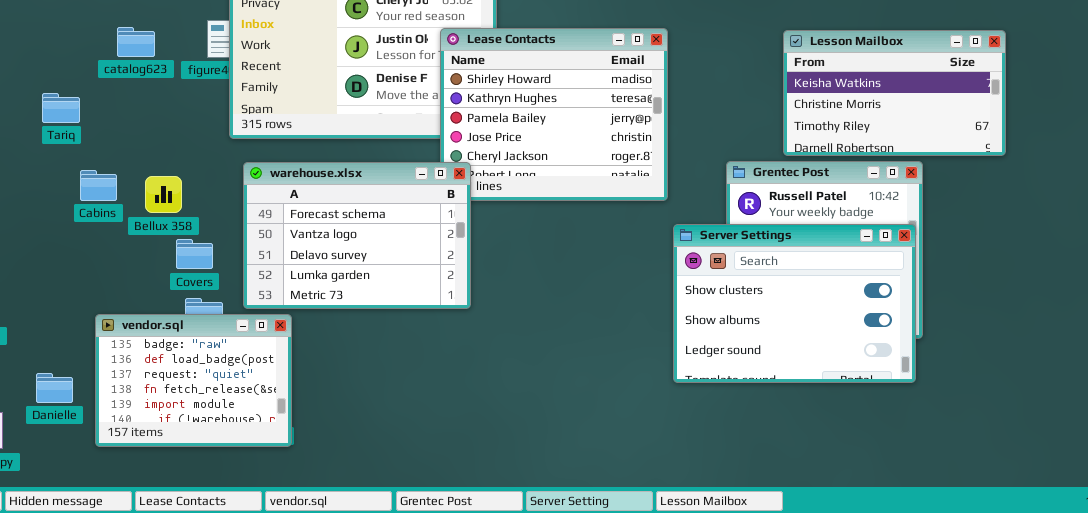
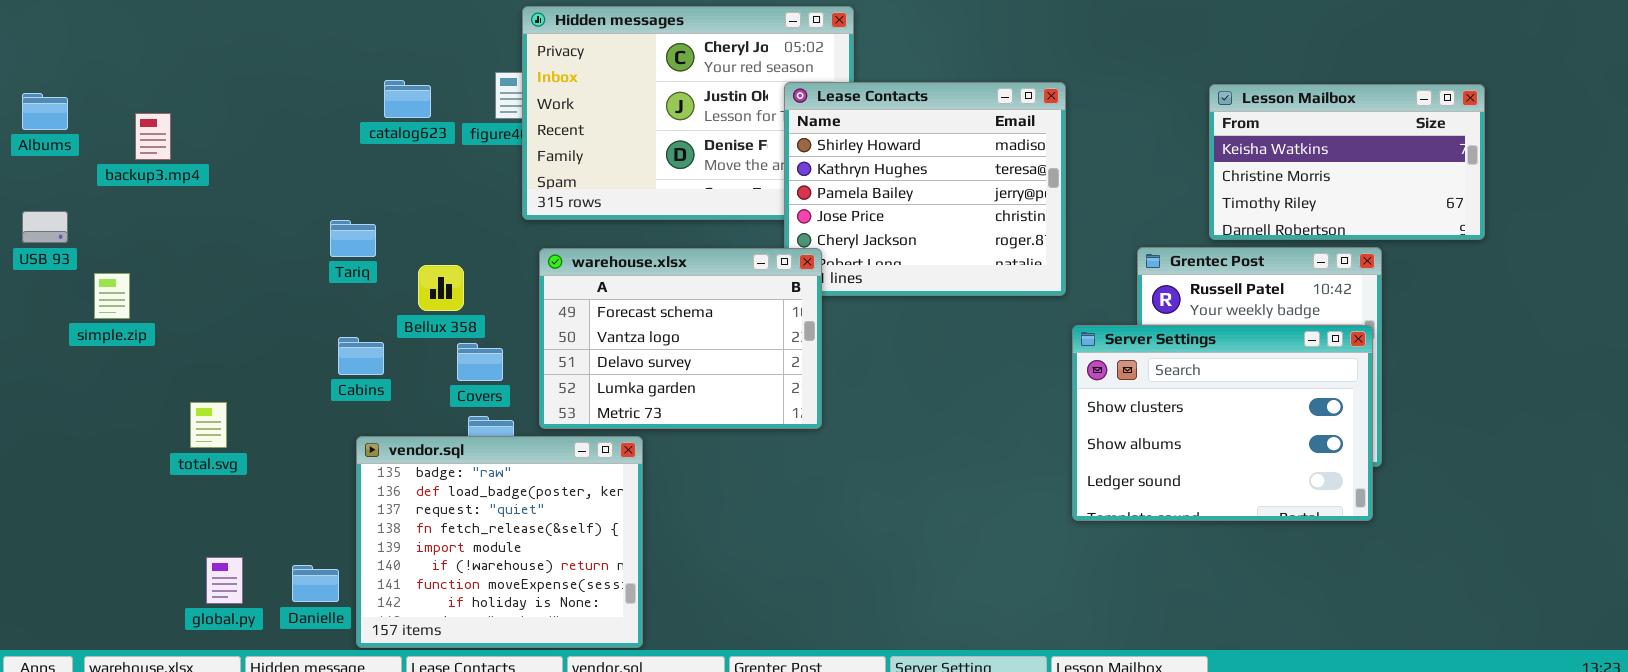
Tariq: [42,93,80,123] -> [330,220,376,257], moved
Cabins: [80,170,117,201] -> [338,337,384,375], moved
vendor.sql: [95,314,292,447] -> [356,436,643,648], resized
Danielle: [36,373,73,403] -> [292,565,339,602], moved

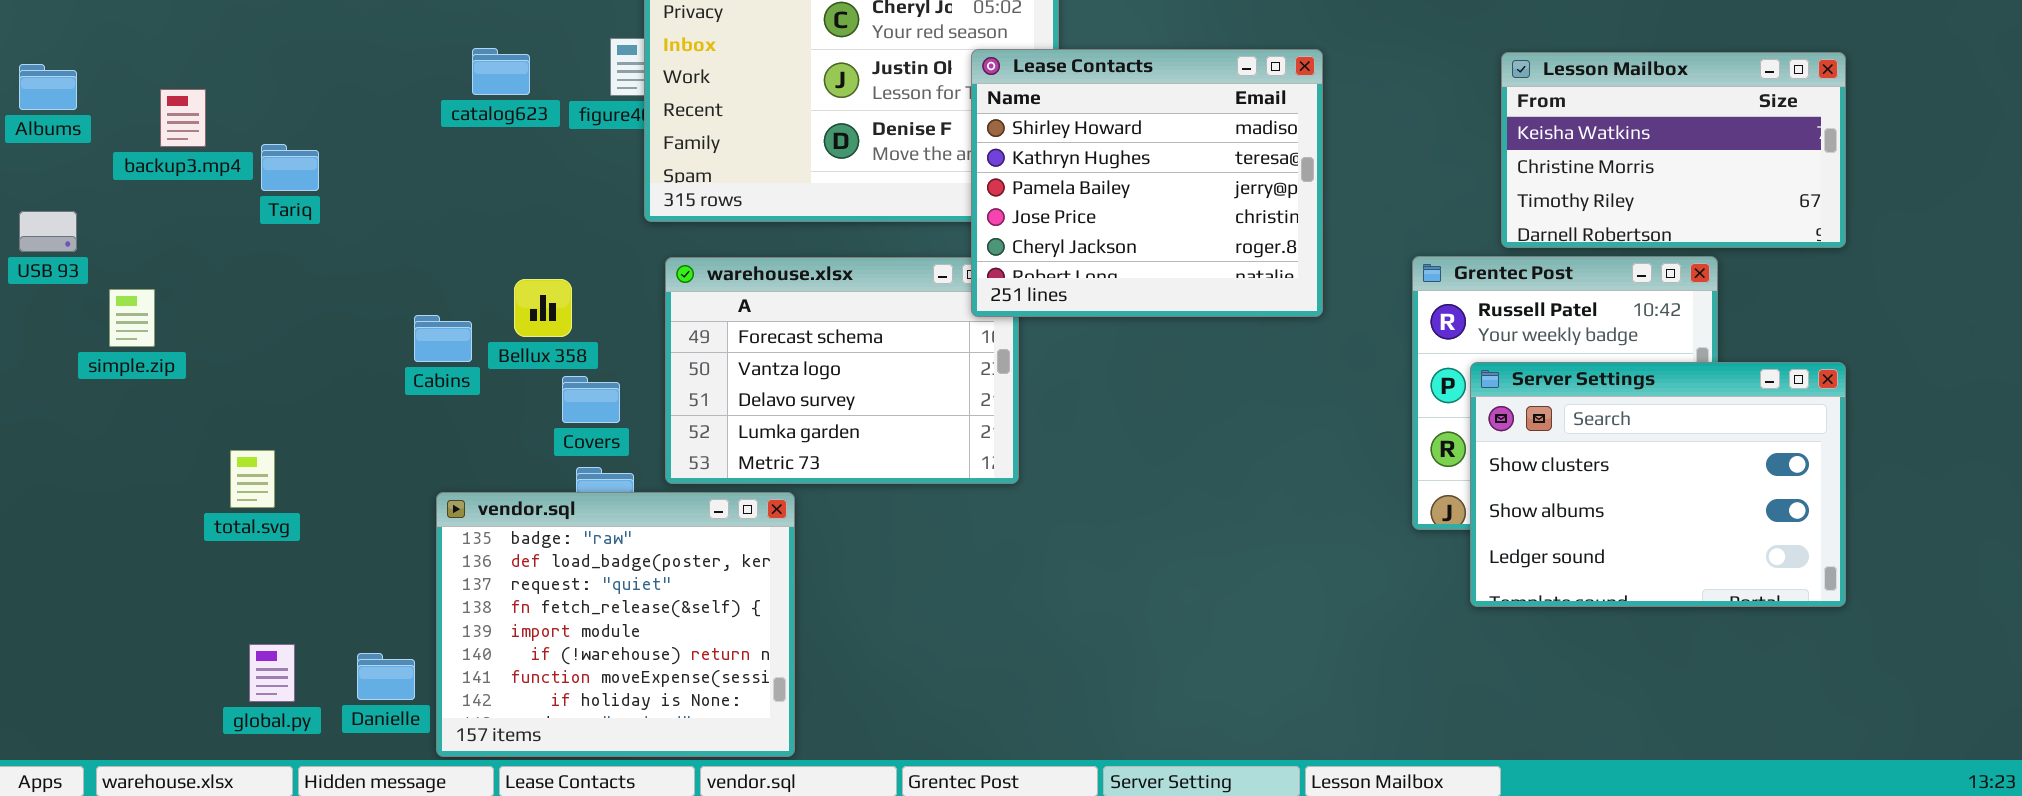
Lease Contacts: [784,82,1066,296] -> [971,49,1323,317], raised
Tariq: [330,220,376,257] -> [261,144,319,191], moved
Server Settings: [1072,325,1373,521] -> [1470,362,1846,607], moved
Cabins: [338,337,384,375] -> [414,315,472,362], moved

